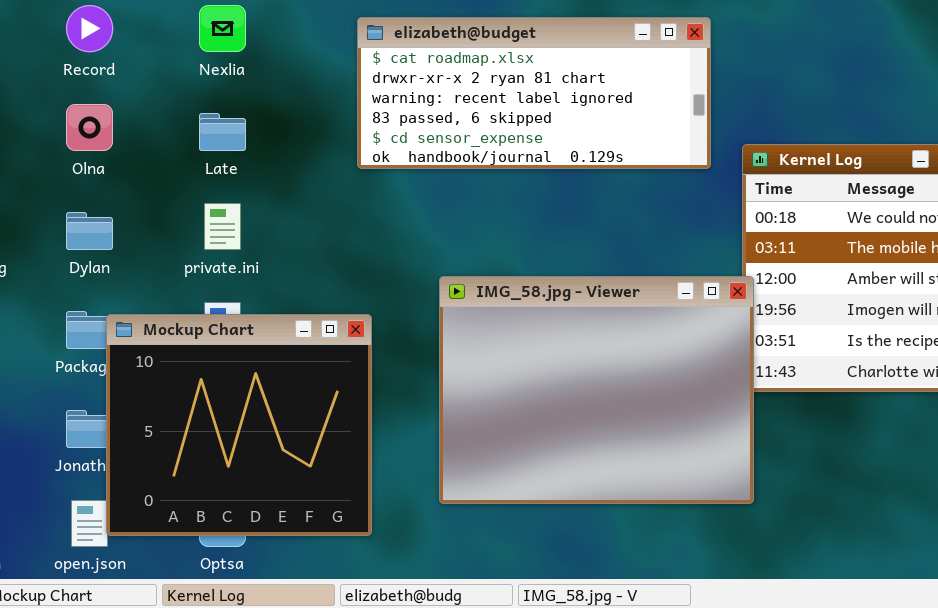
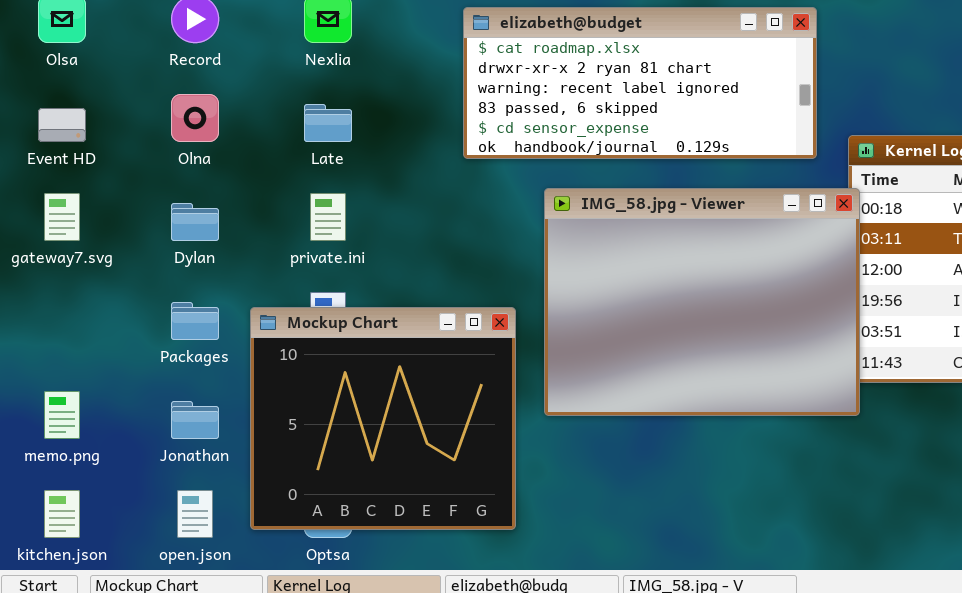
IMG_58.jpg - Viewer: [439,276,754,504] -> [544,188,860,416], moved
Mockup Chart: [106,314,372,536] -> [250,307,516,530], moved

